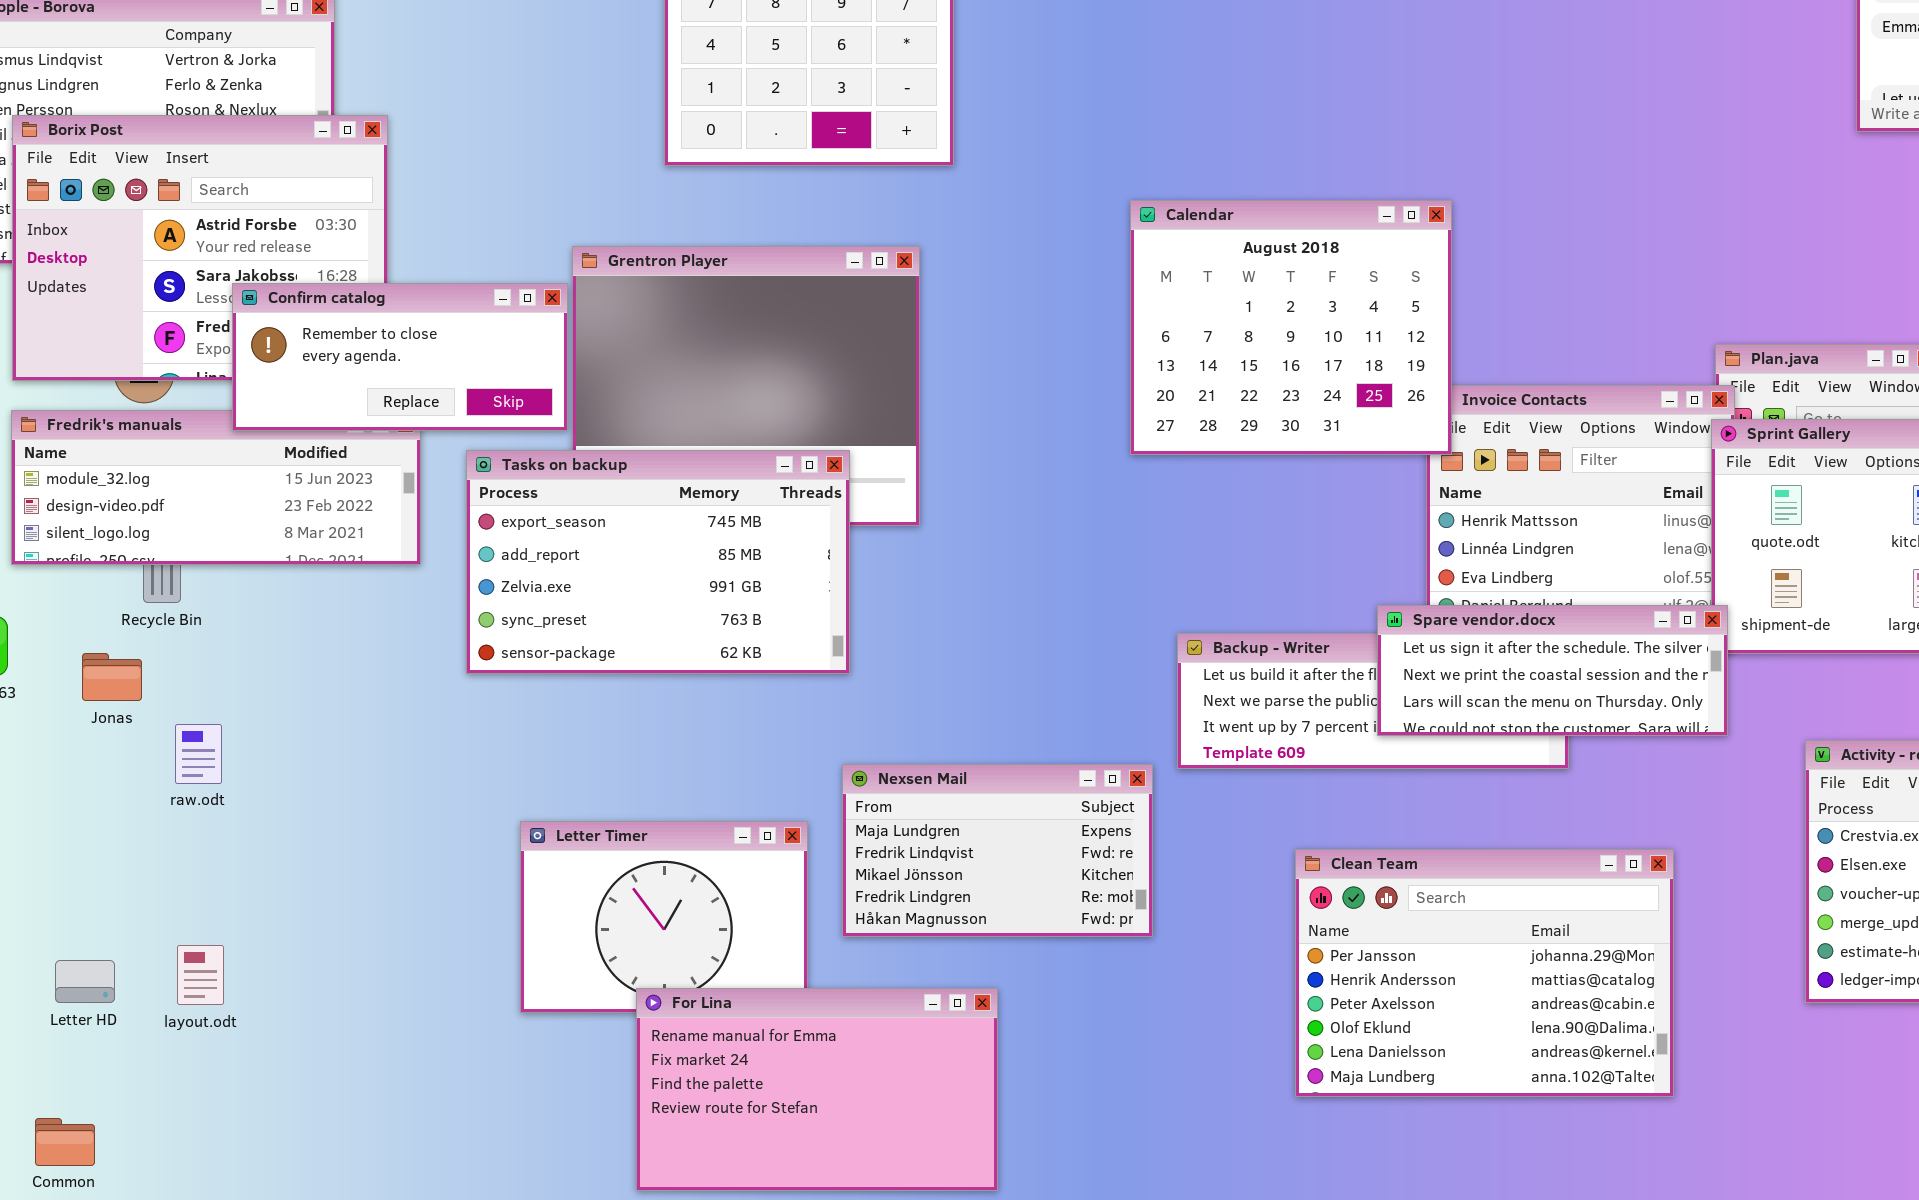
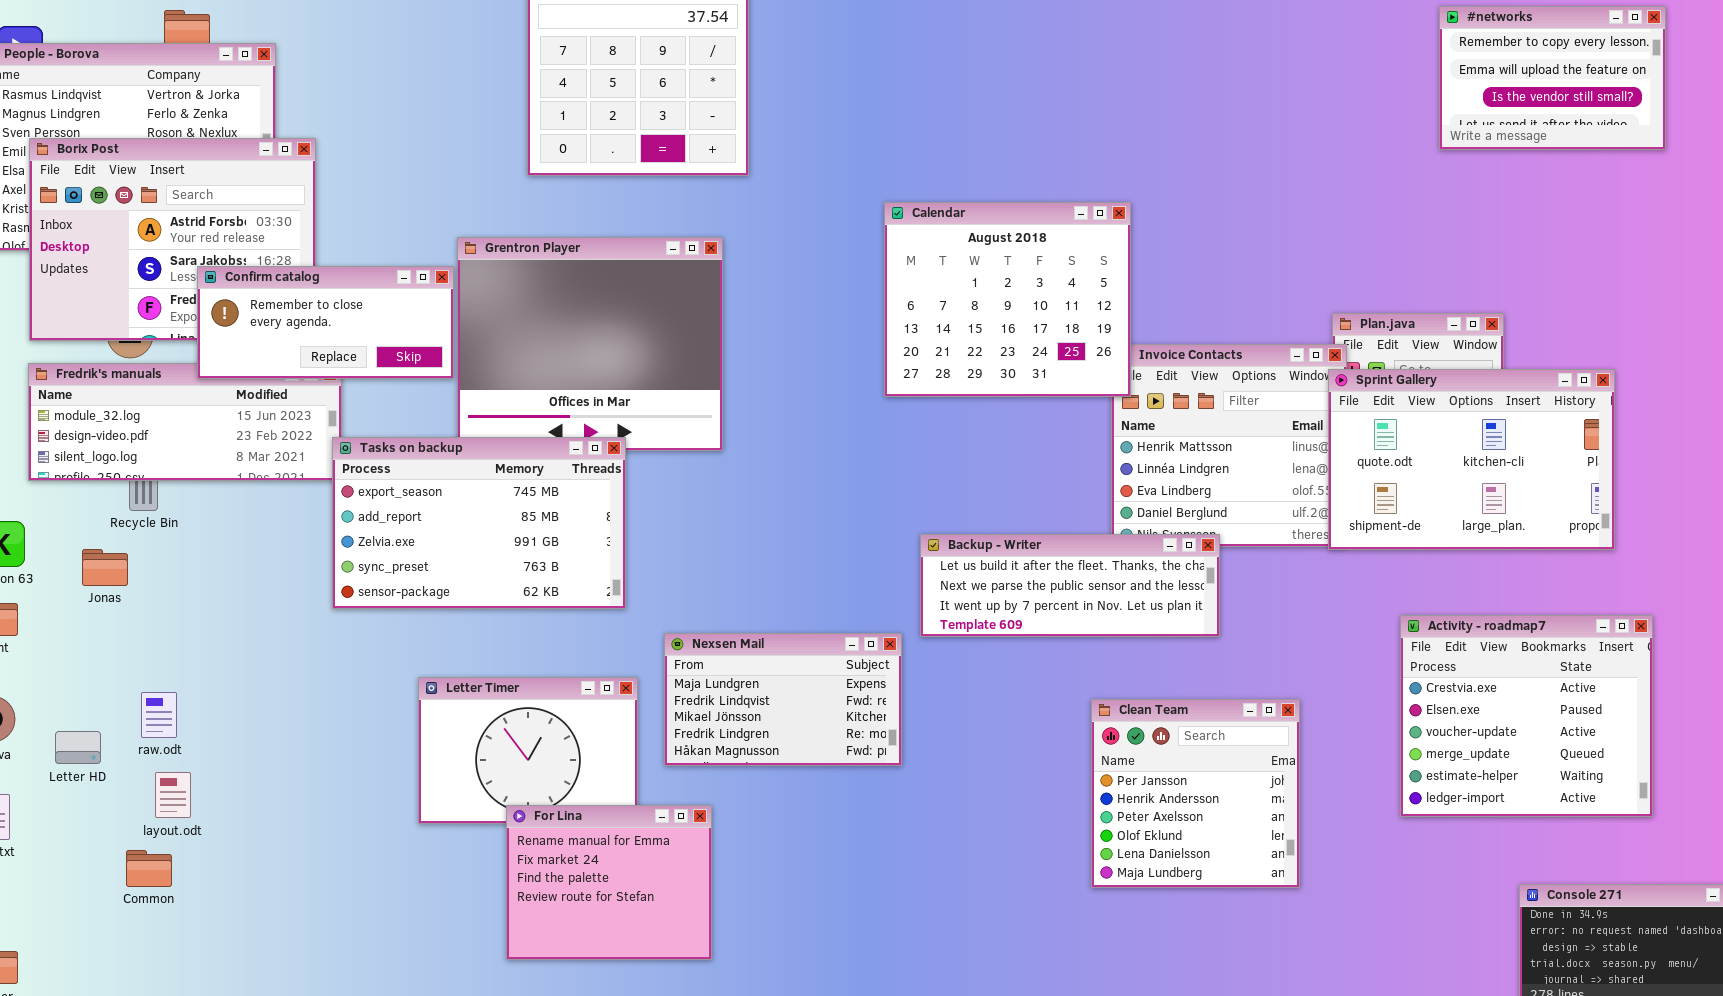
Tasks on backup: [466,450,850,674] -> [332,437,626,609], moved
Spare vendor.docx: [1377,605,1728,736] -> none, closed
raw.odt: [175,724,222,784] -> [141,692,177,738], moved
Clean Team: [1295,849,1674,1097] -> [1091,699,1300,888], resized
Letter HD: [55,960,115,1003] -> [55,731,101,764], moved
For Lina: [636,988,998,1191] -> [506,805,712,960], resized
Common: [35,1118,95,1166] -> [126,850,172,887], moved

